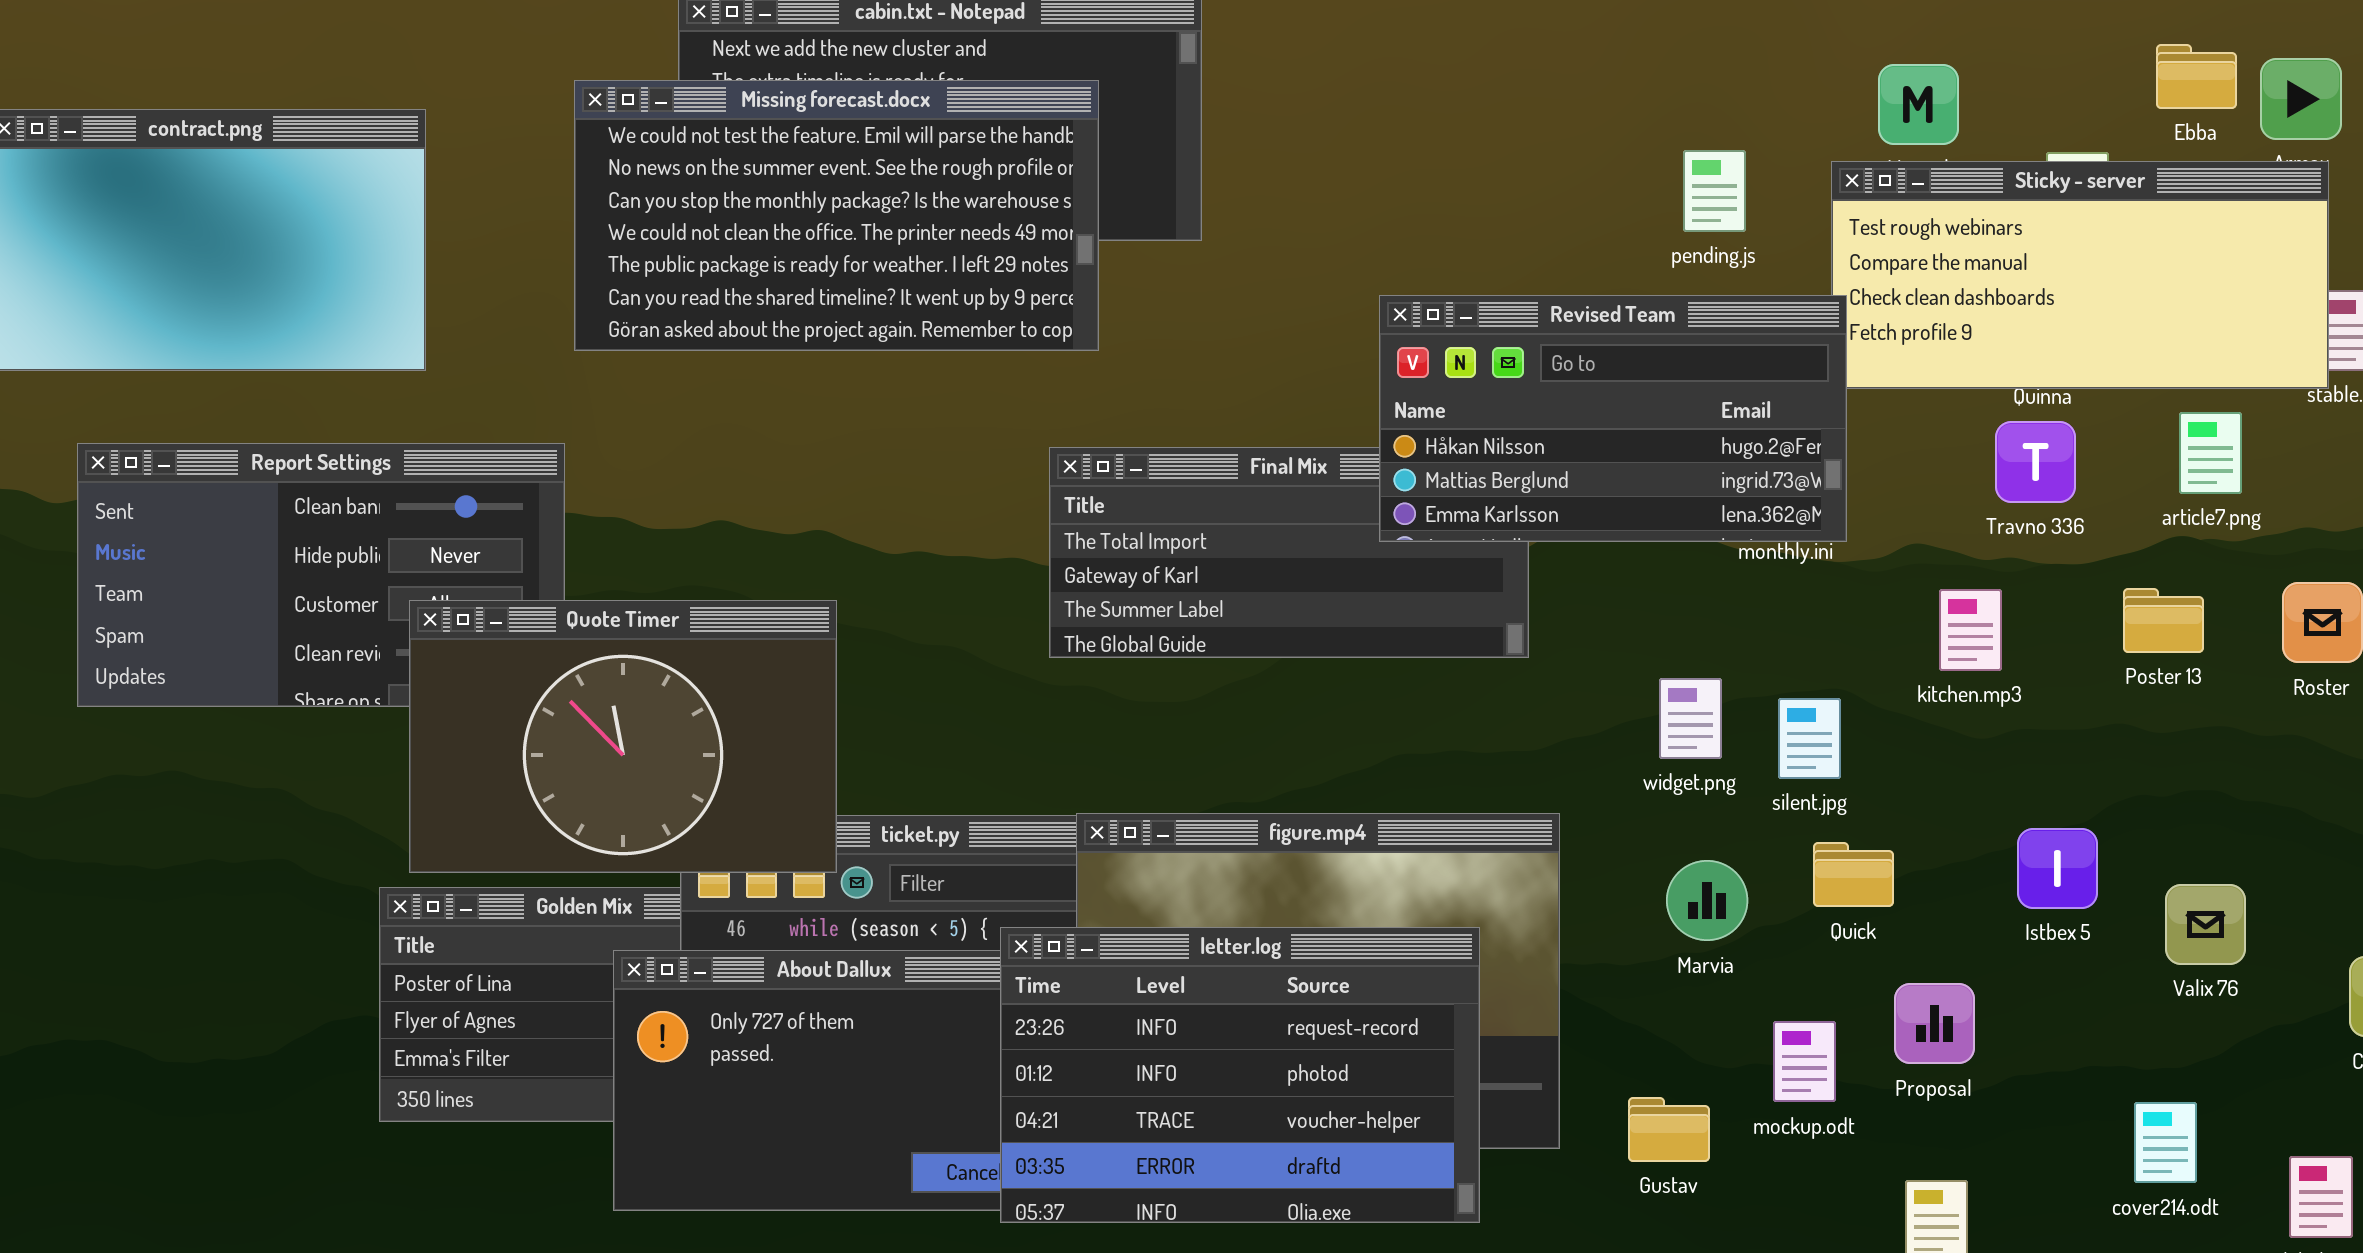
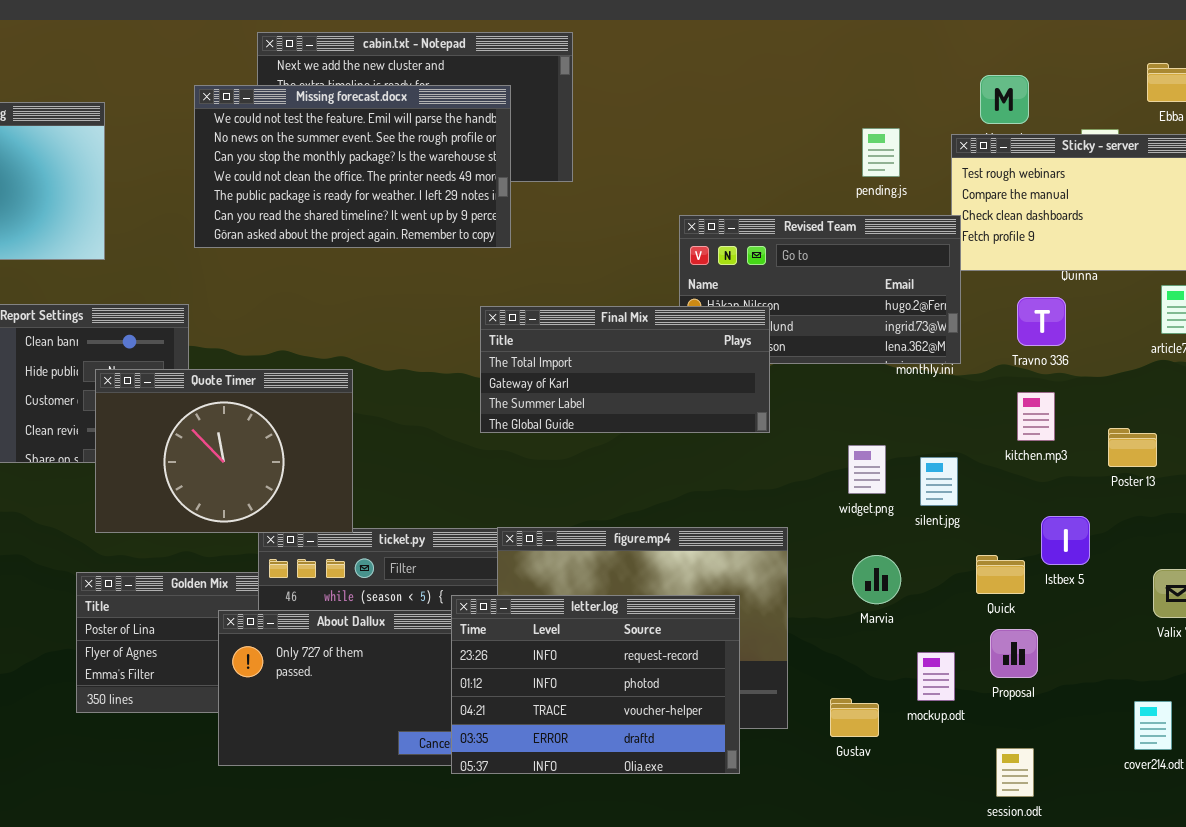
Travno 336: [1995,421,2076,503] -> [1017,297,1066,346], moved
Final Mix: [1049,447,1529,658] -> [480,306,770,433], raised
Poster 13: [2123,588,2204,653] -> [1108,428,1157,467], moved
Quote Timer: [409,600,837,873] -> [95,369,353,533], moved
Istbex 5: [2017,828,2098,909] -> [1041,516,1090,565], moved
Quick: [1813,842,1894,907] -> [976,555,1025,594], moved

